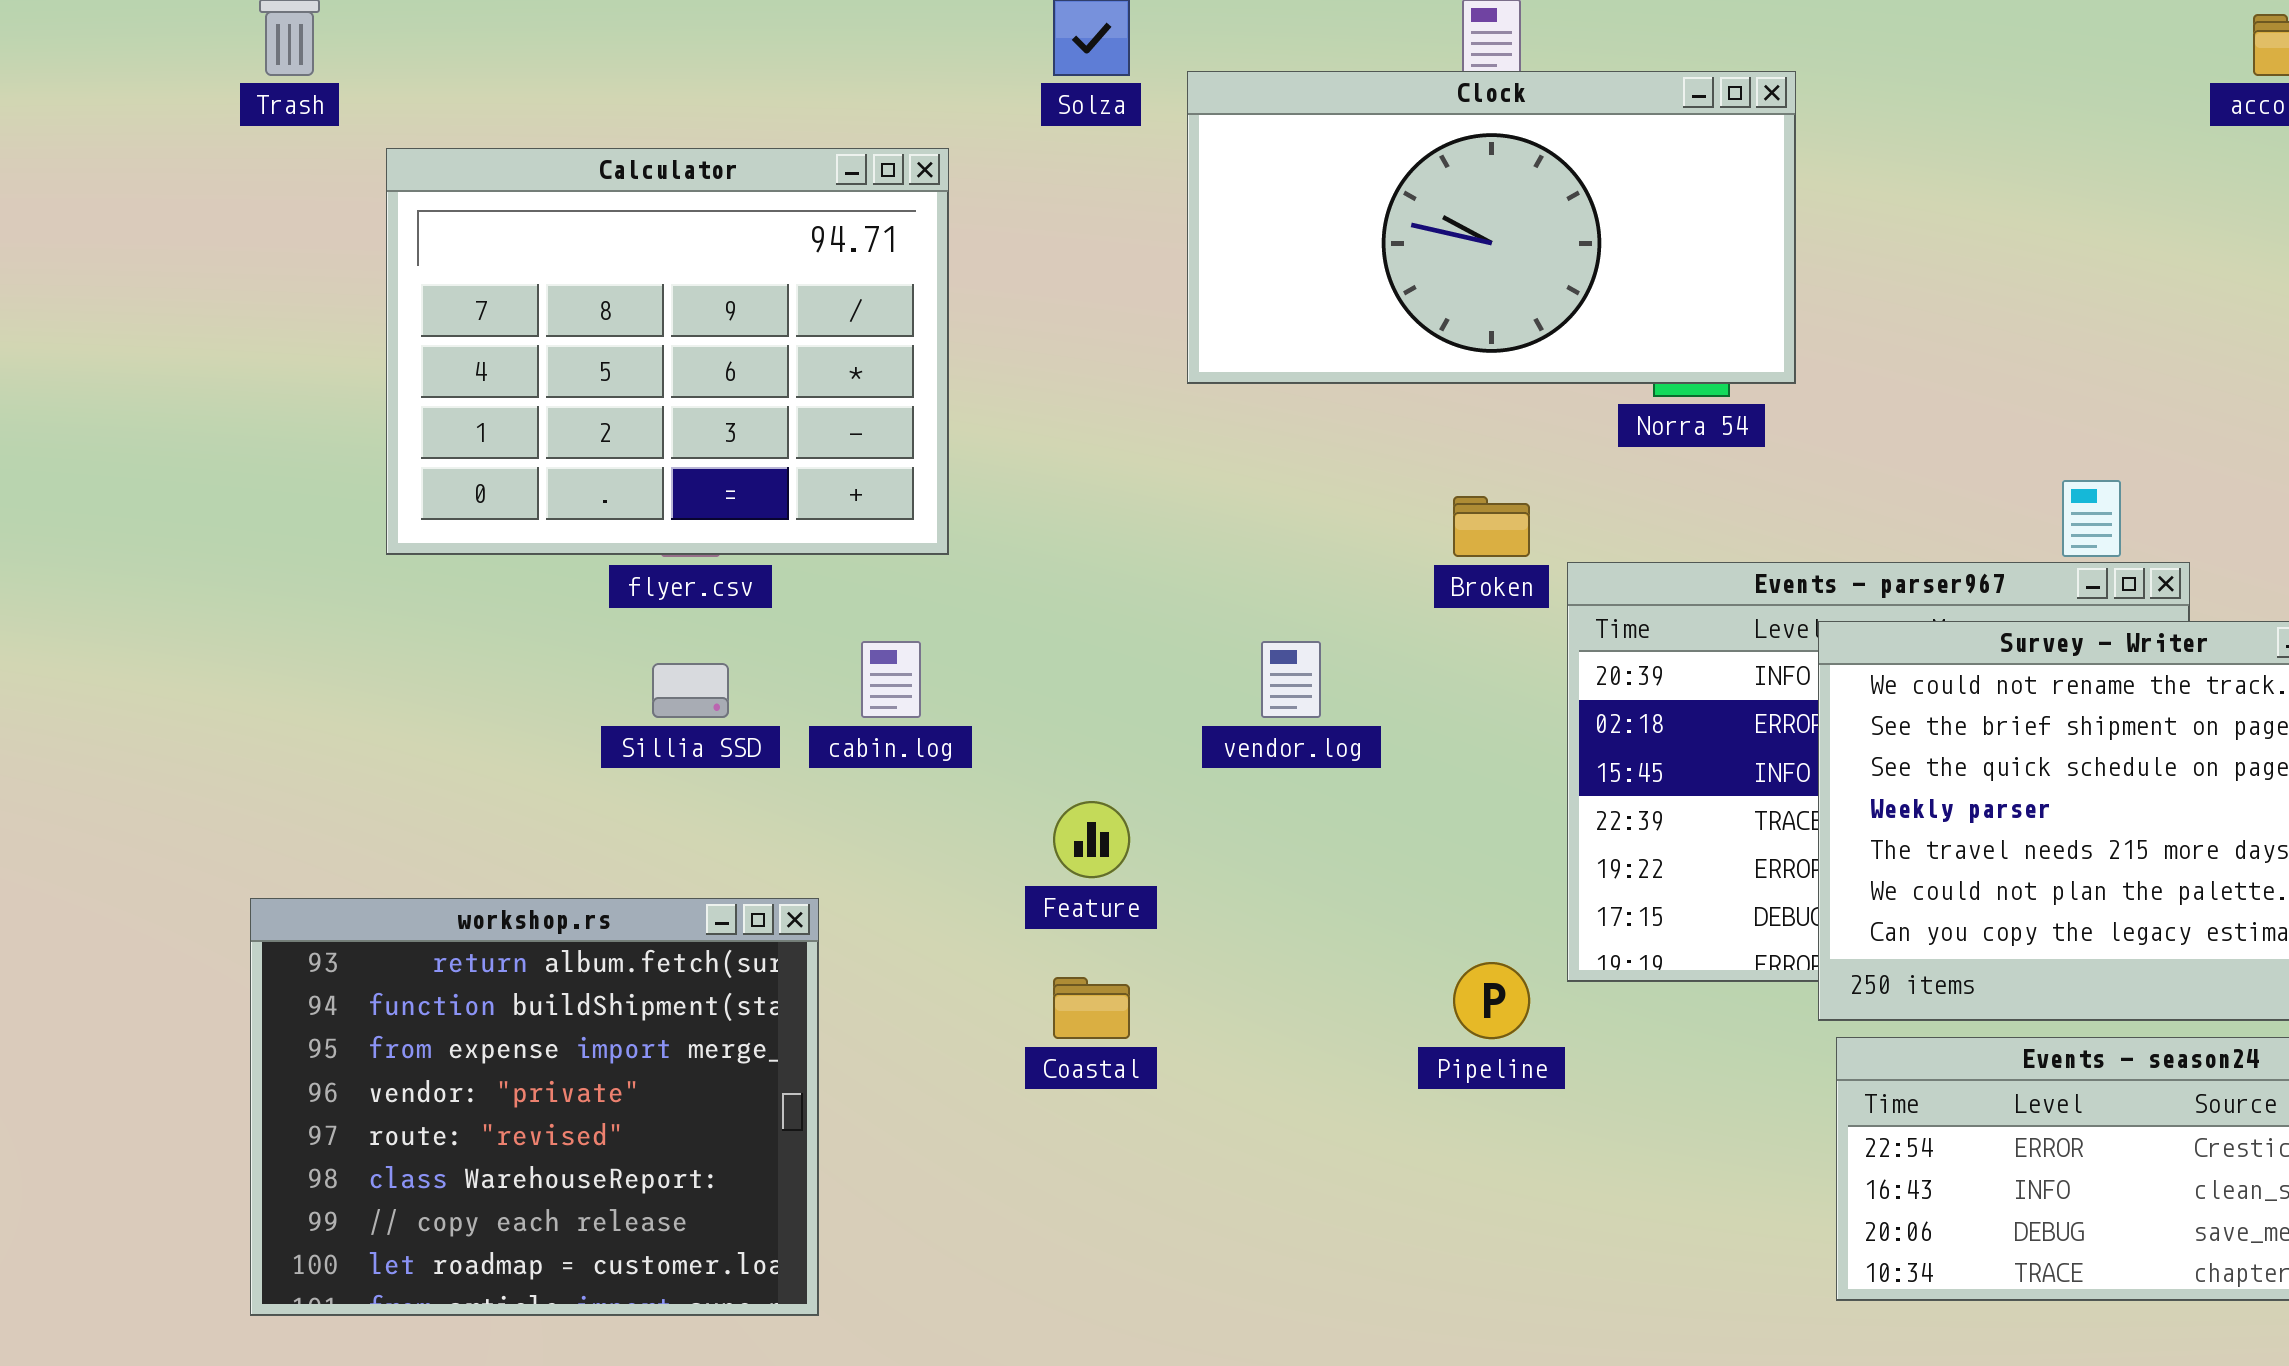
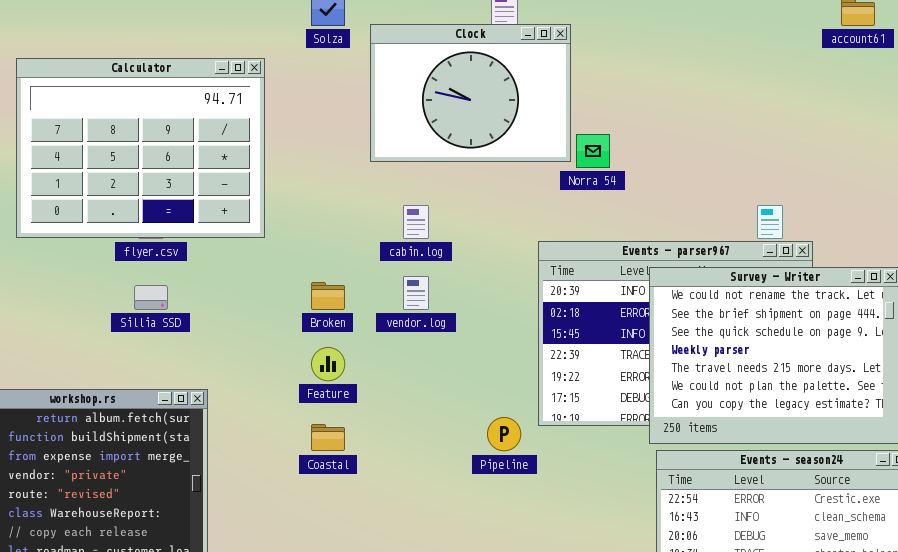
Clock: [1187,71,1796,384] -> [370,24,571,162], resized
Broken: [1453,496,1530,557] -> [311,282,345,310], moved
cabin.log: [861,641,921,718] -> [403,205,429,239], moved

